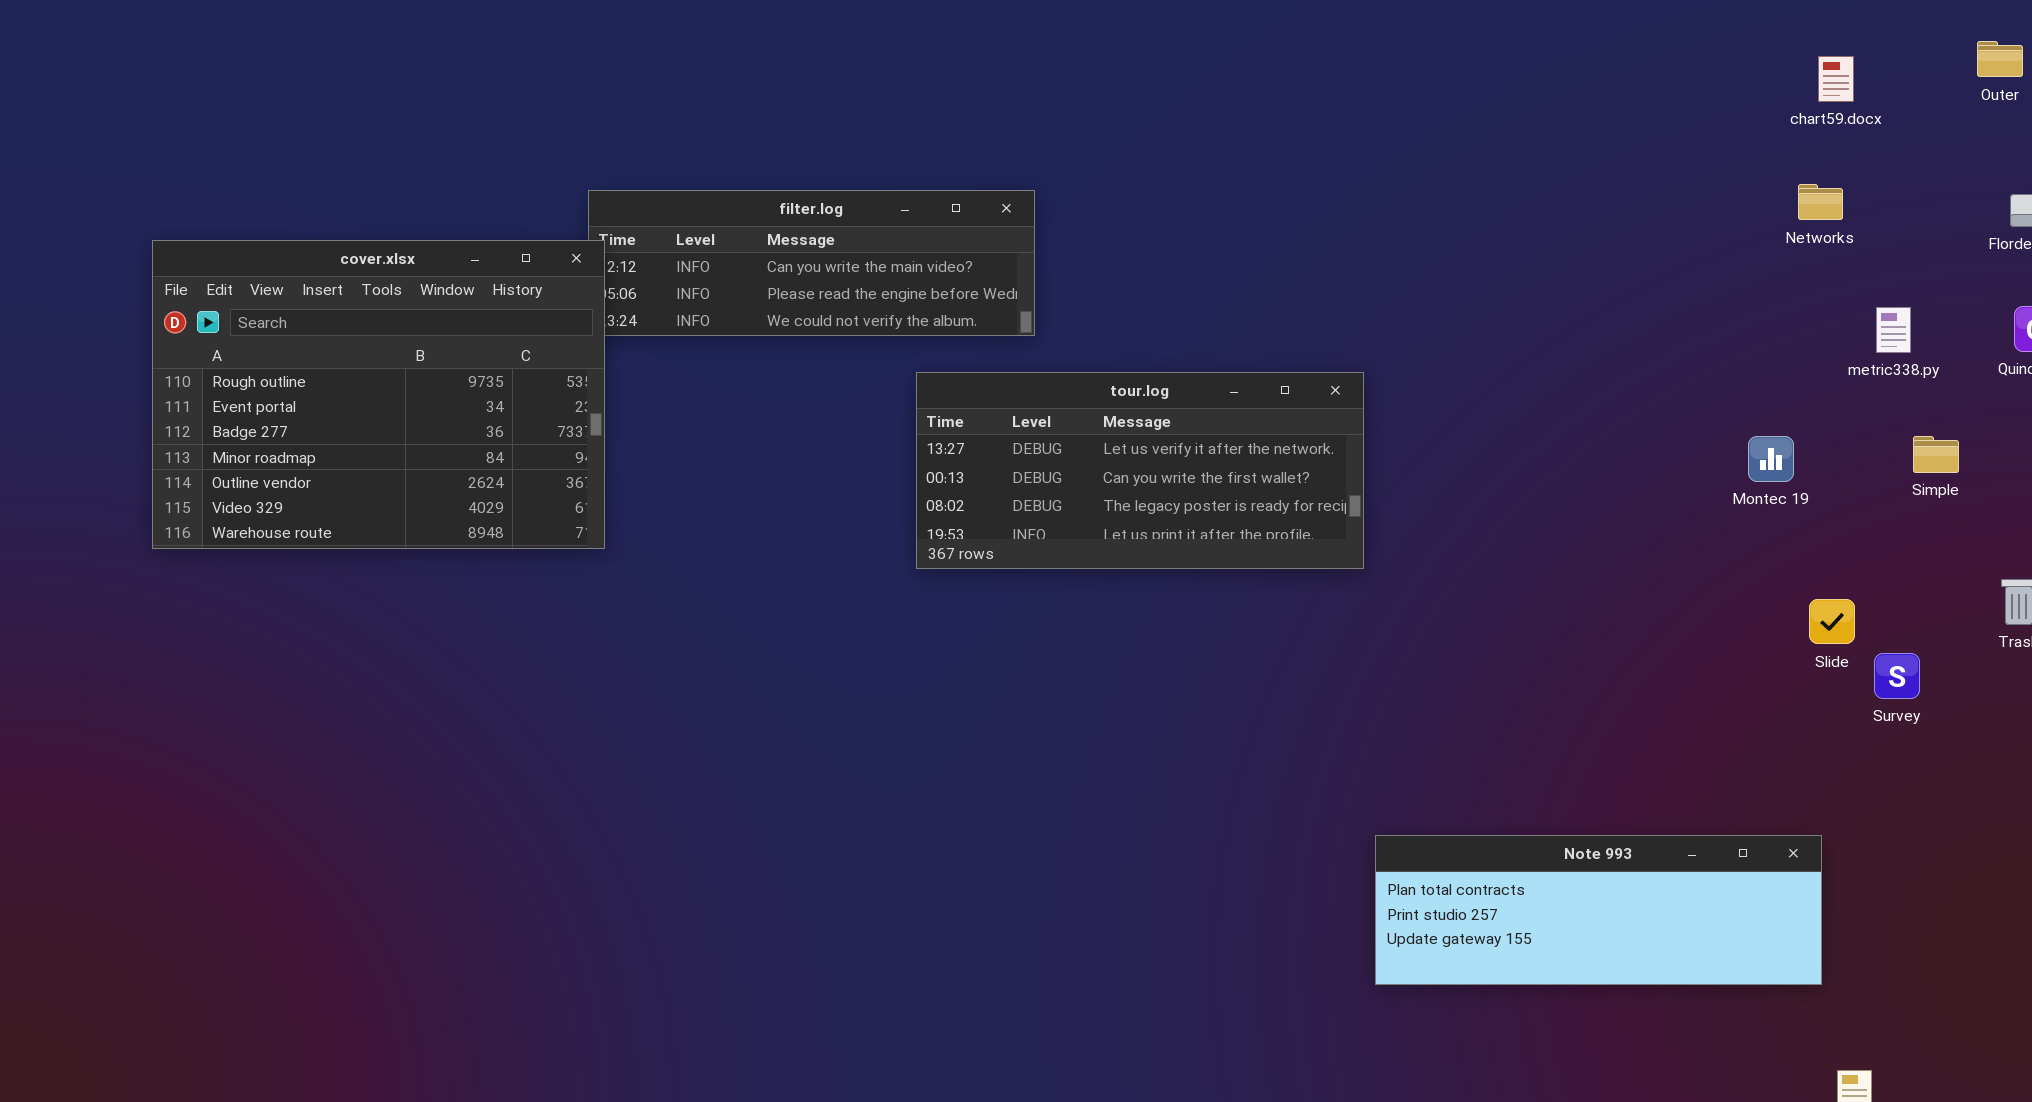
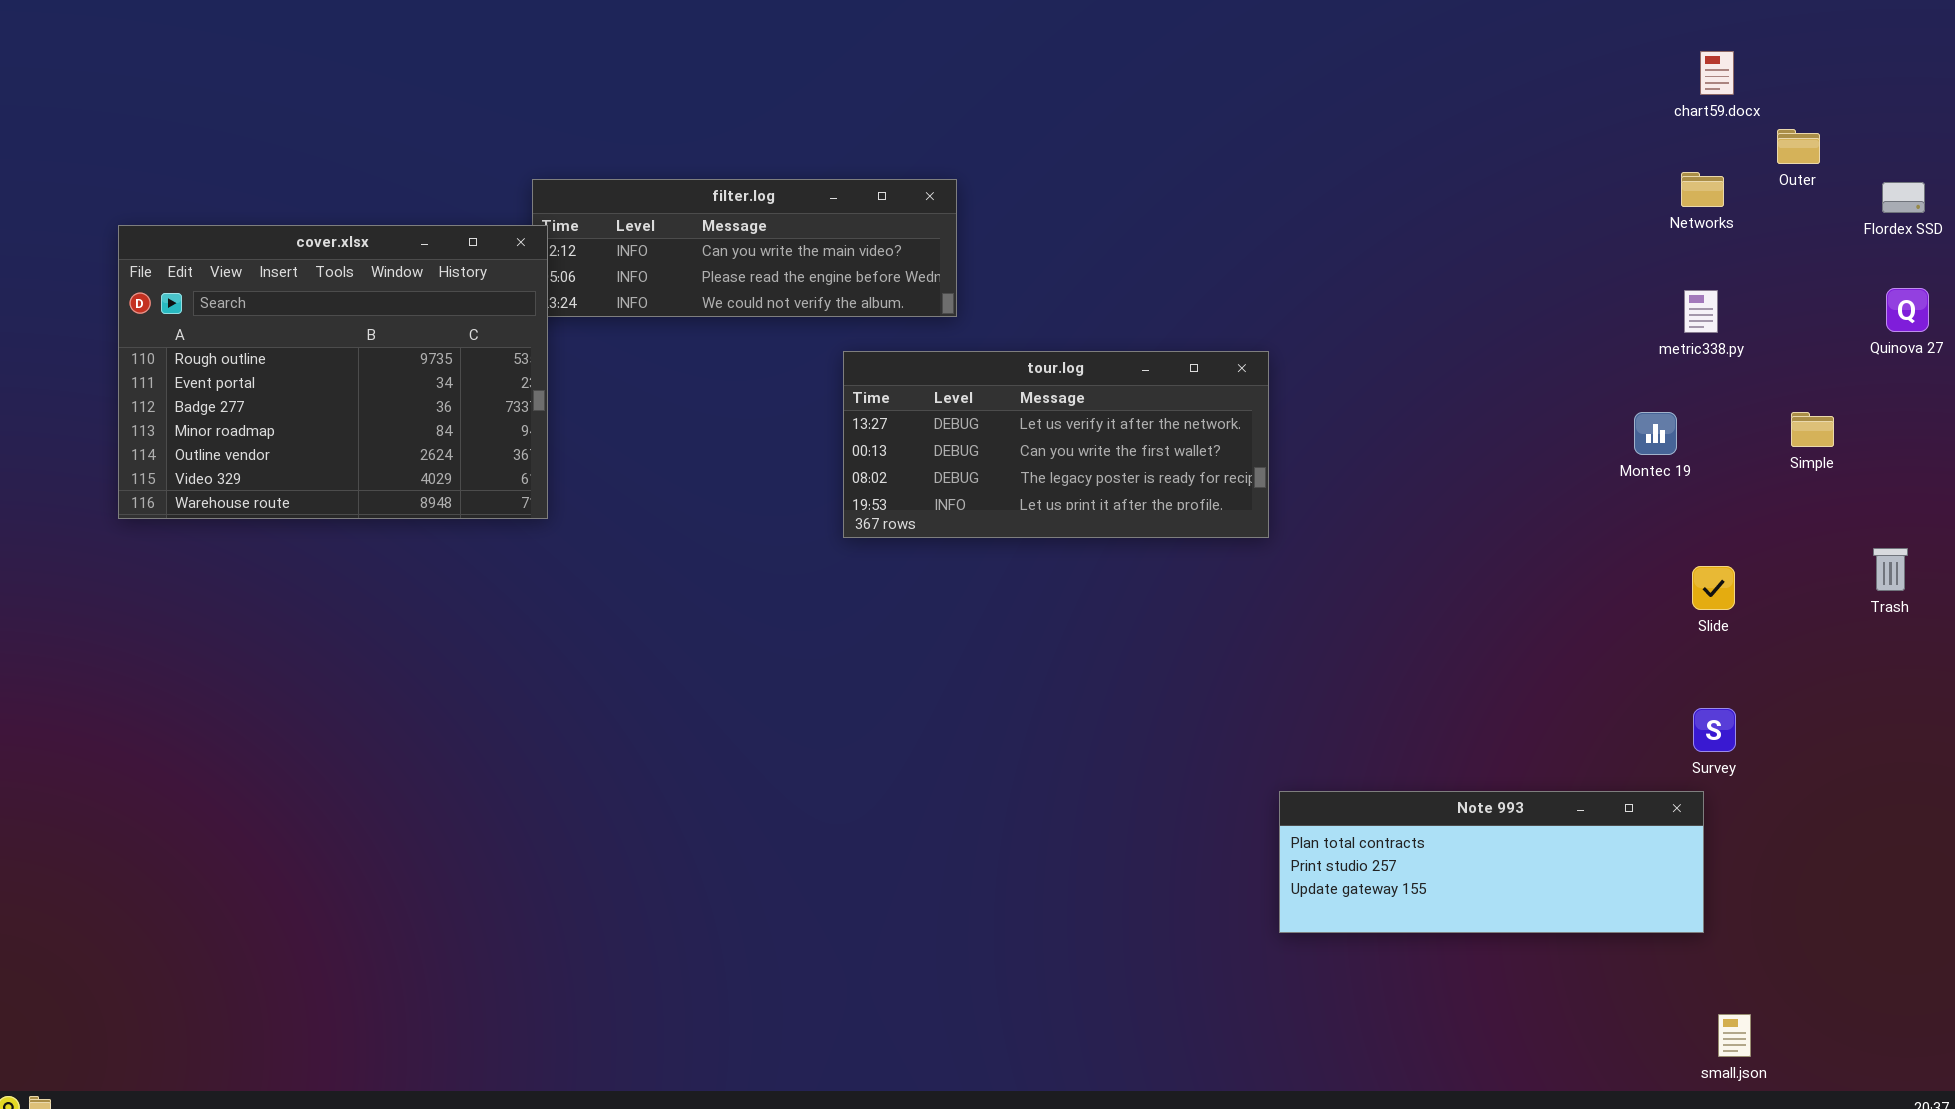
Outer: [1977,41,2023,77] -> [1777,129,1820,164], moved
metric338.py: [1876,307,1911,353] -> [1684,290,1718,333], moved
Survey: [1874,653,1920,699] -> [1693,708,1736,752], moved

